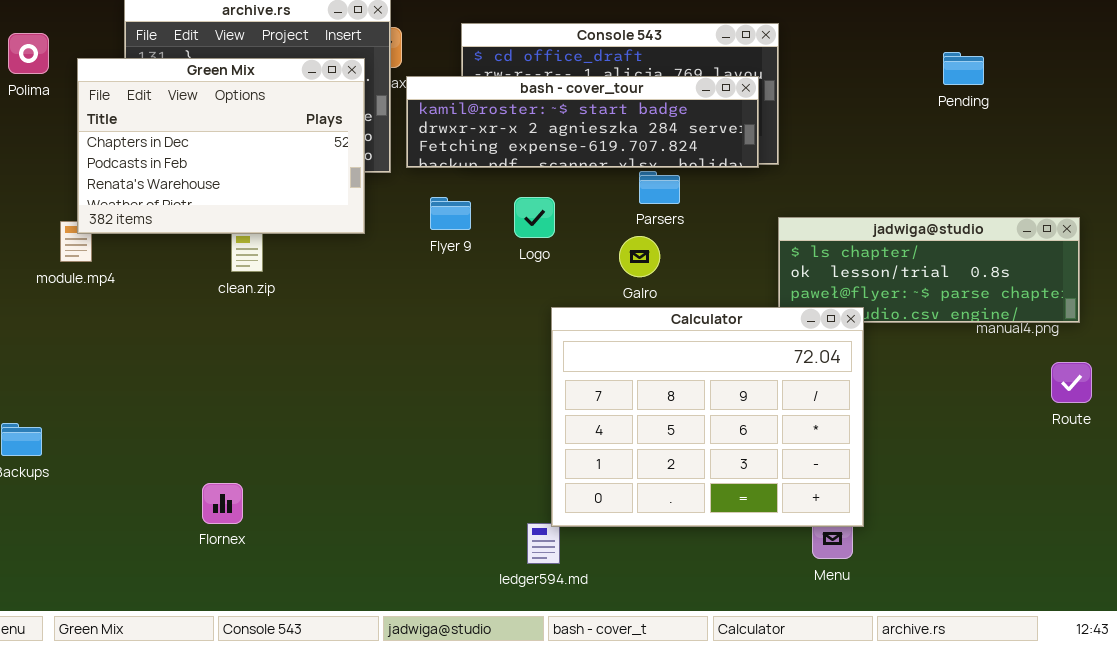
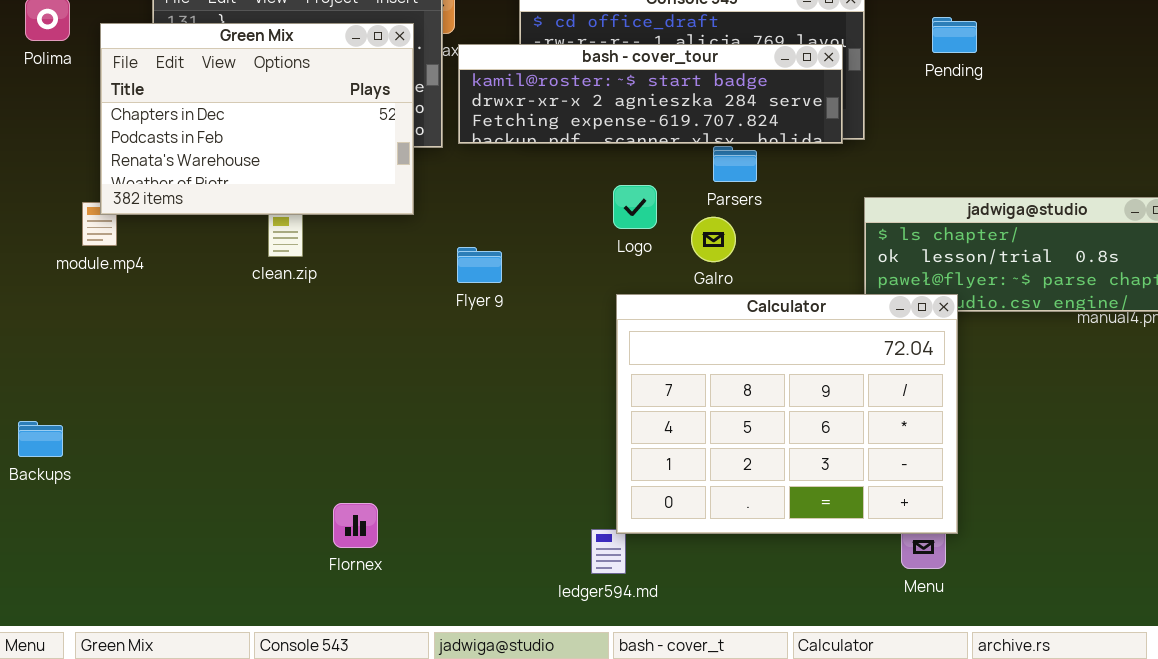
Pending: [943,52,984,85] -> [932,17,977,53], moved
Flyer 9: [430,197,471,230] -> [457,247,502,283], moved
Logo: [514,197,555,238] -> [613,185,657,229], moved
Flornex: [202,483,243,524] -> [333,503,378,548], moved

